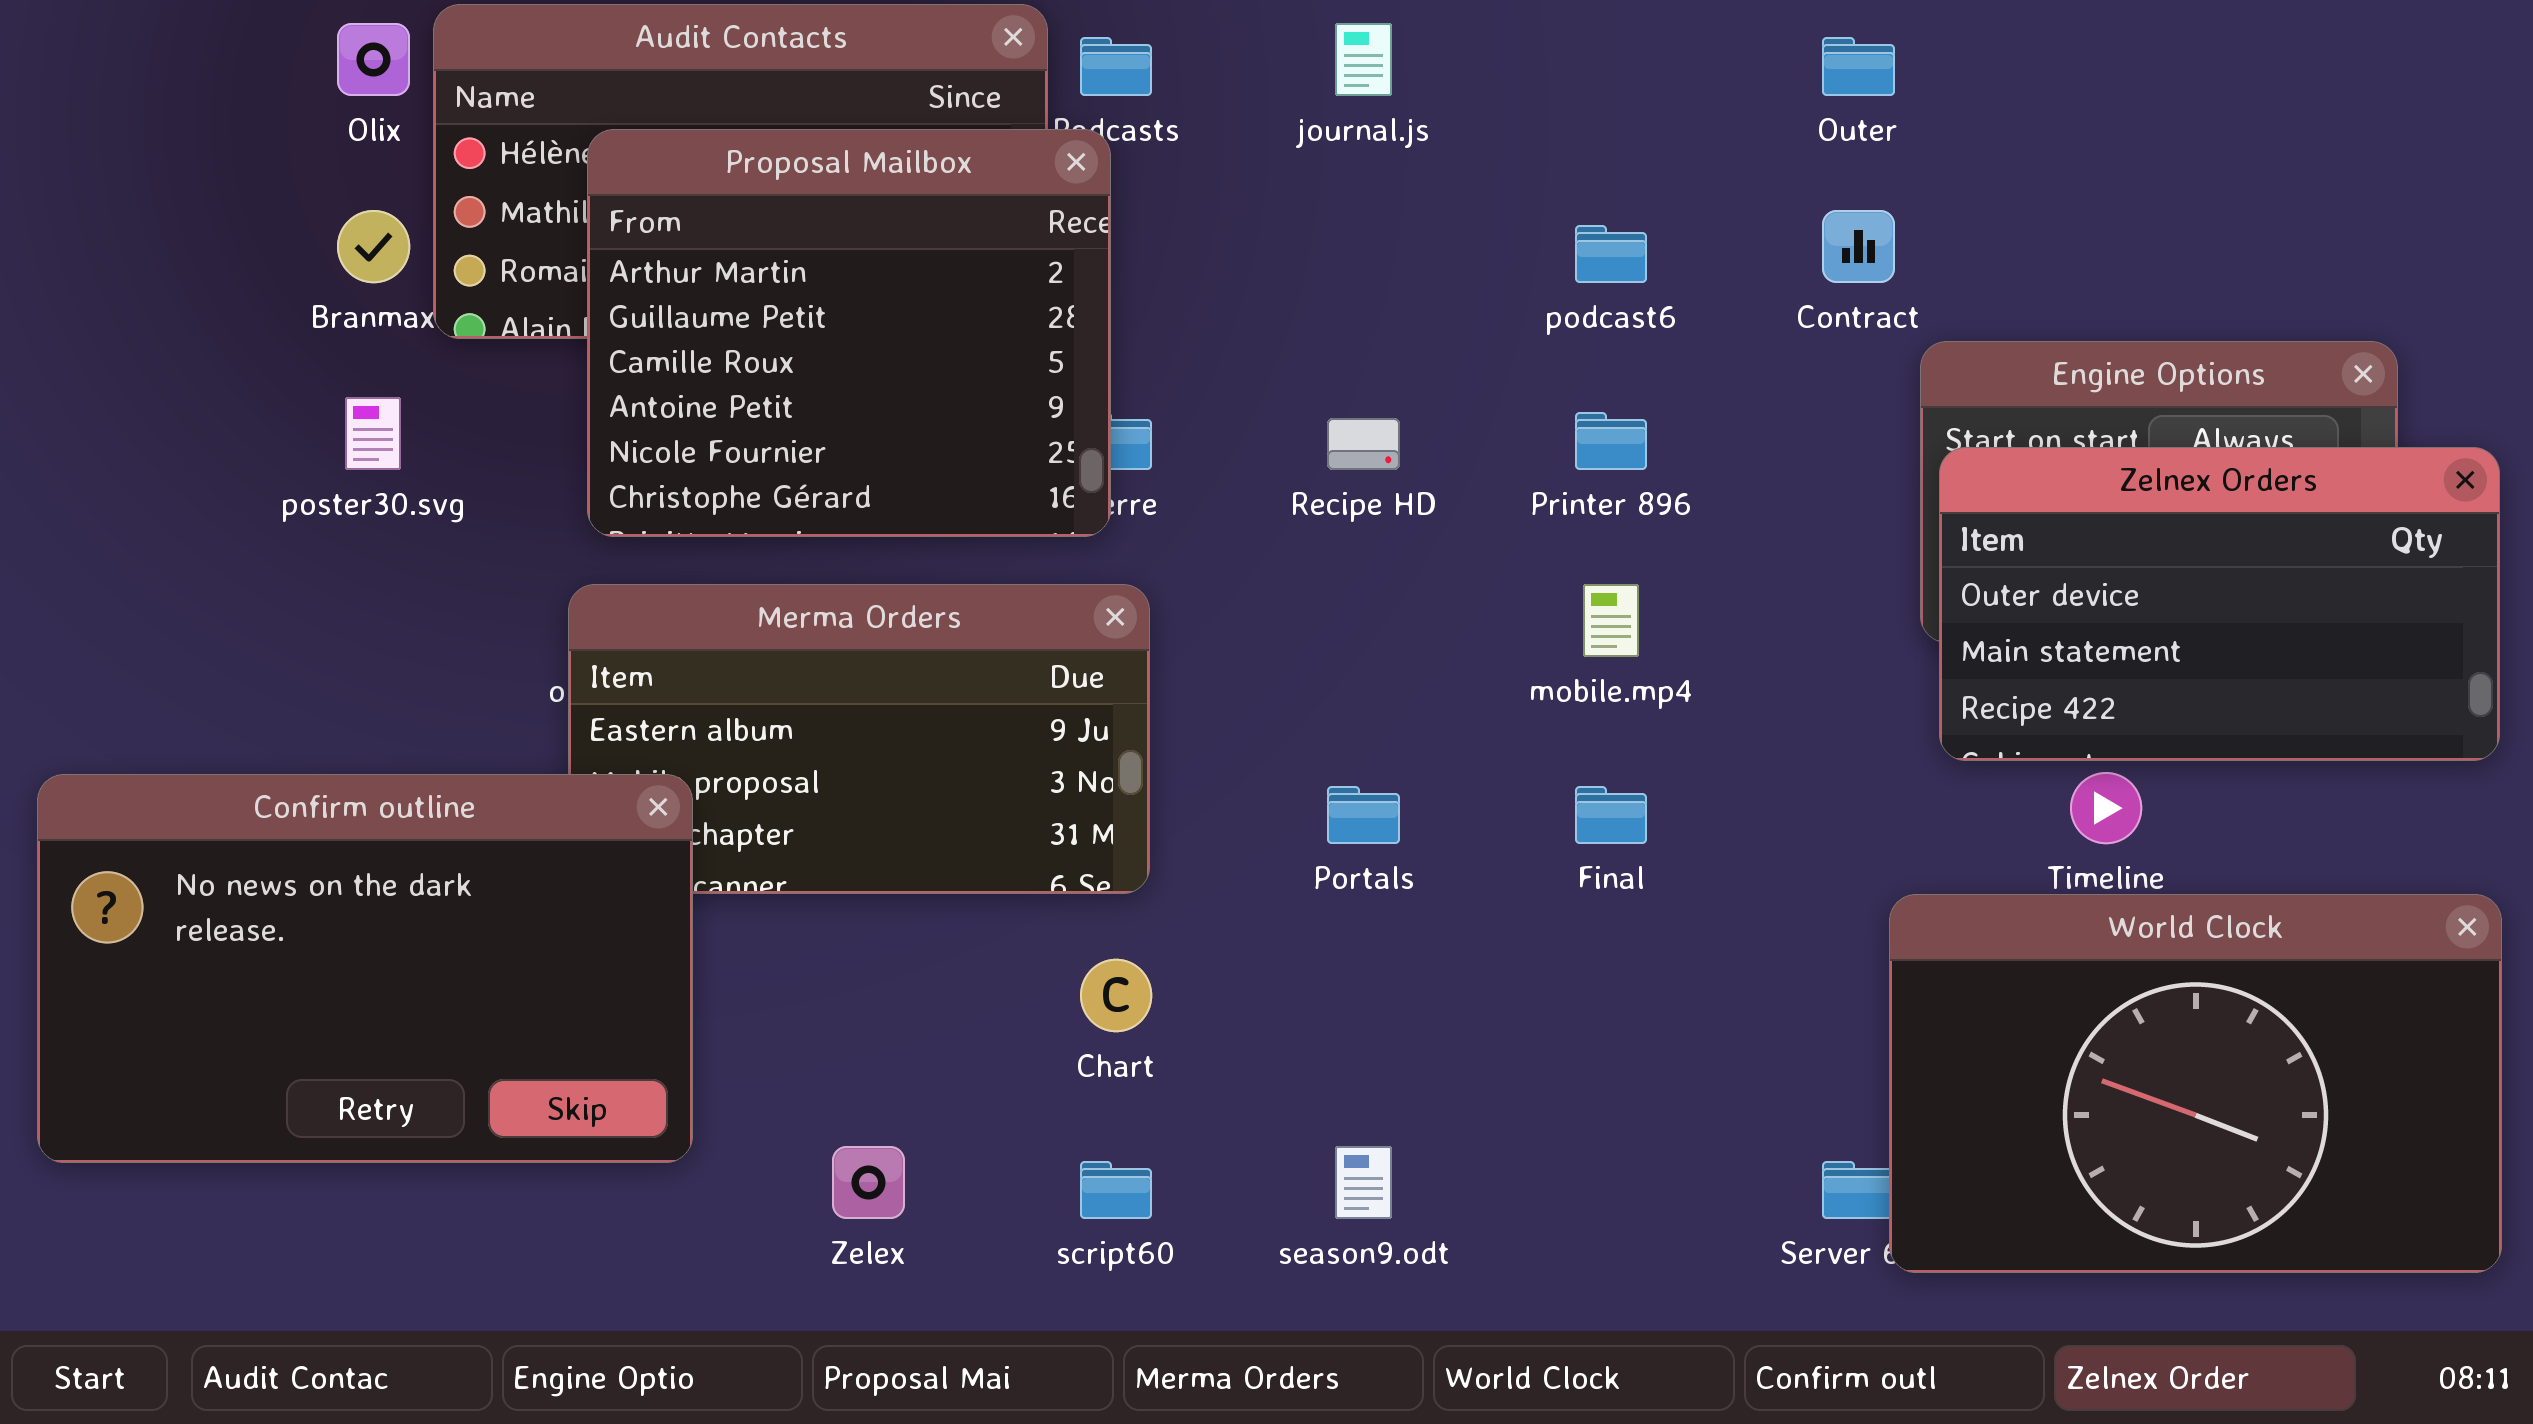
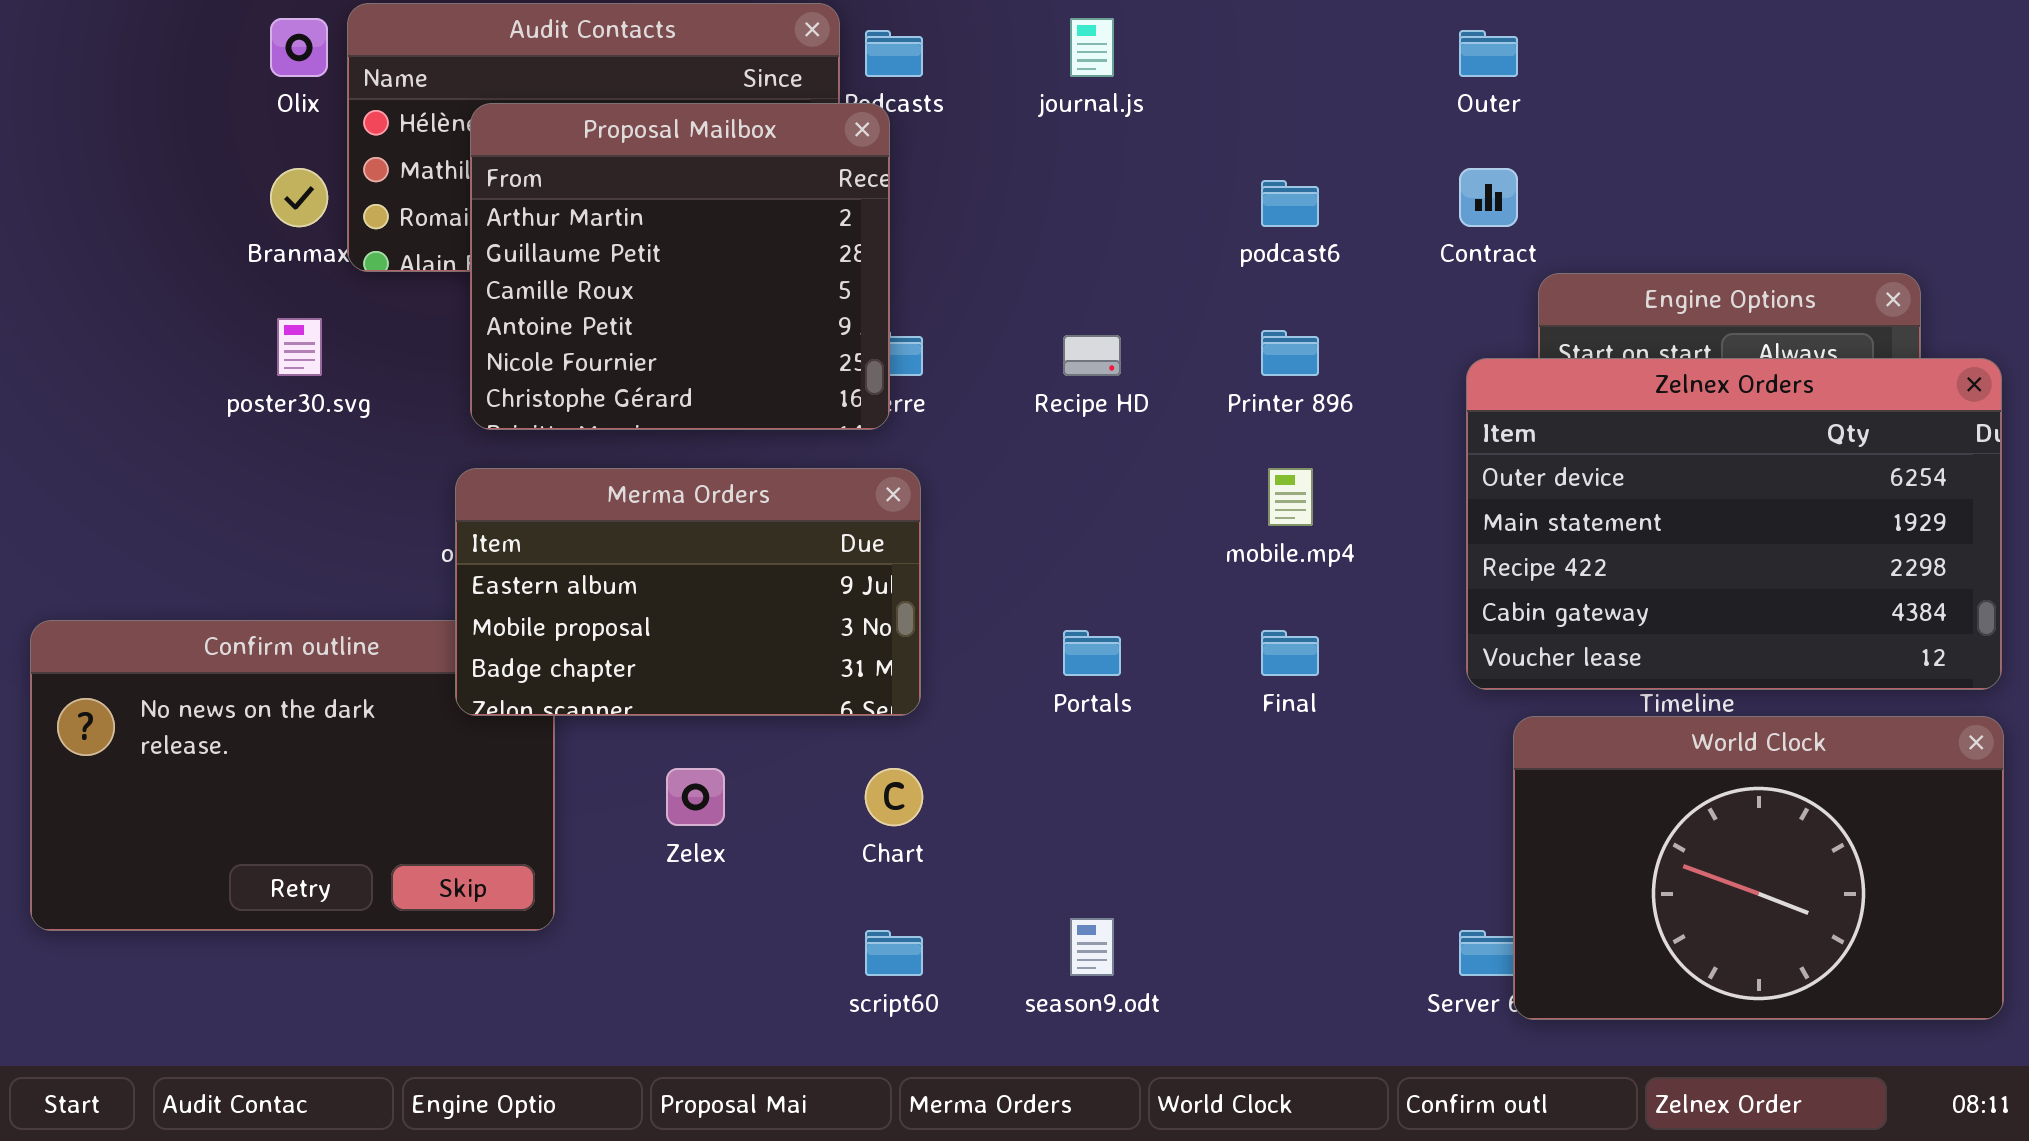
Zelnex Orders: [1939,447,2500,761] -> [1466,358,2002,690], resized
Merma Orders: [568,584,1150,894] -> [455,468,921,716], raised
Zelex: [832,1146,905,1219] -> [666,768,725,826], moved

